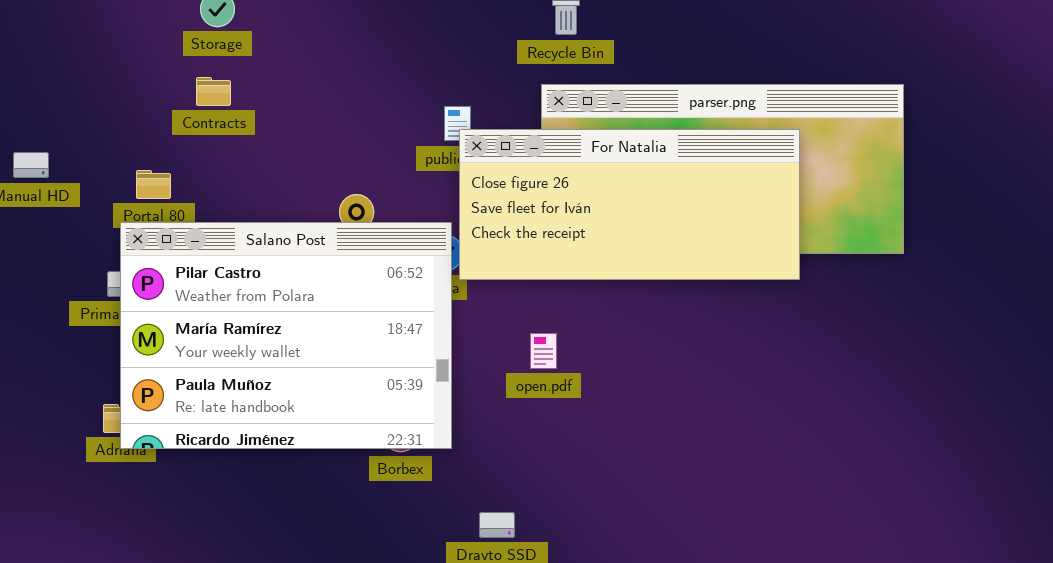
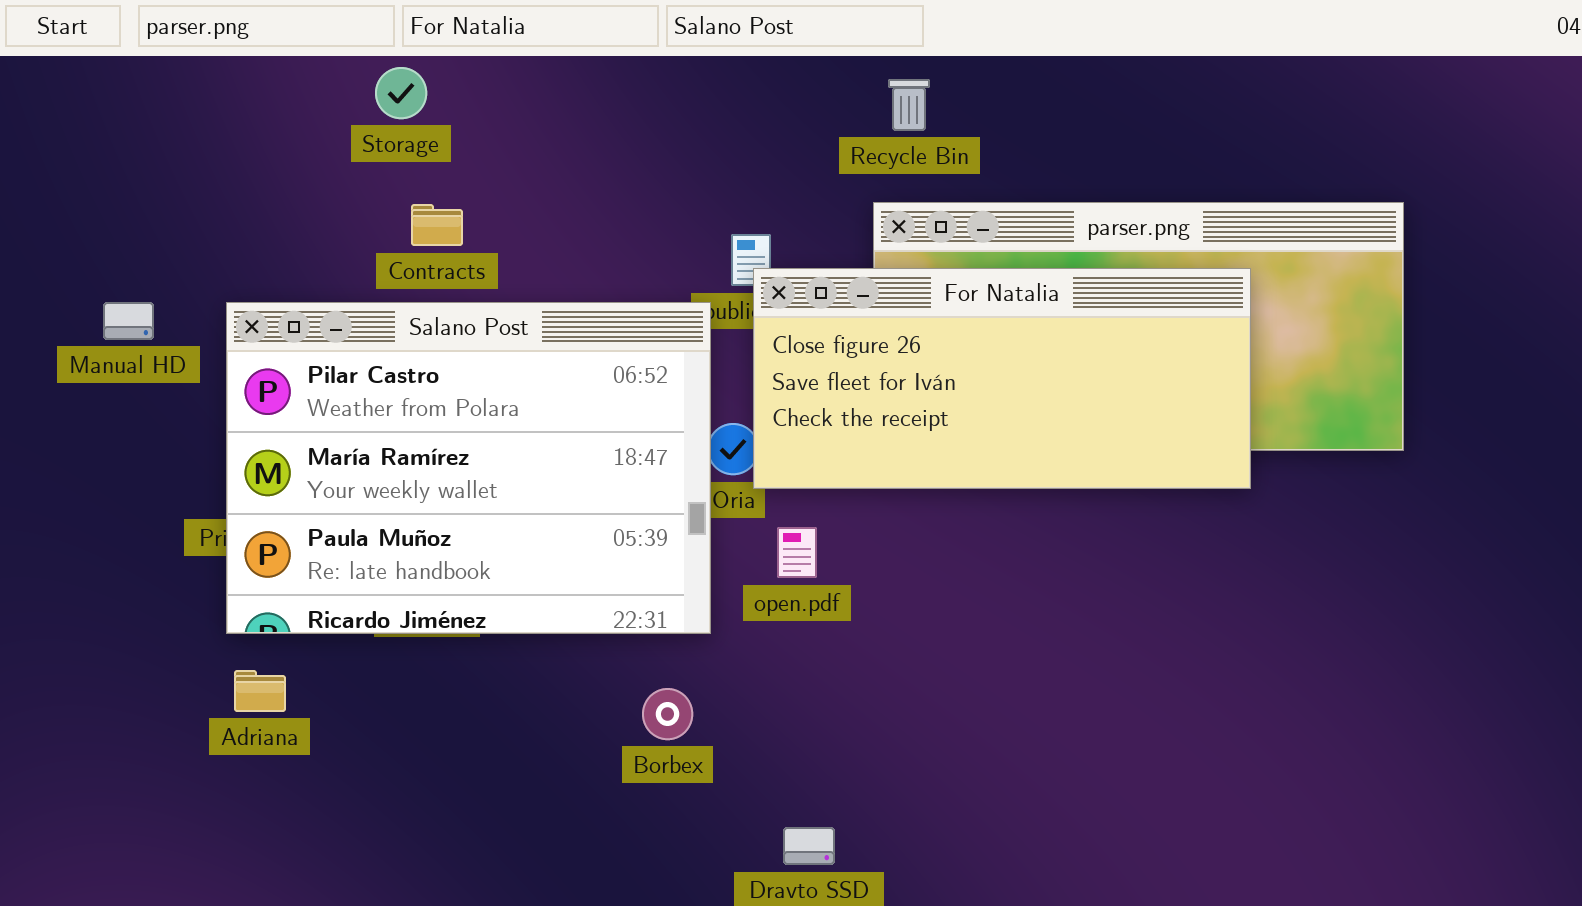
Contracts: [196,77,231,106] -> [411,204,463,246], moved
Salano Post: [120,222,452,449] -> [226,302,711,634], moved
open.pdf: [530,333,557,369] -> [777,527,817,578], moved

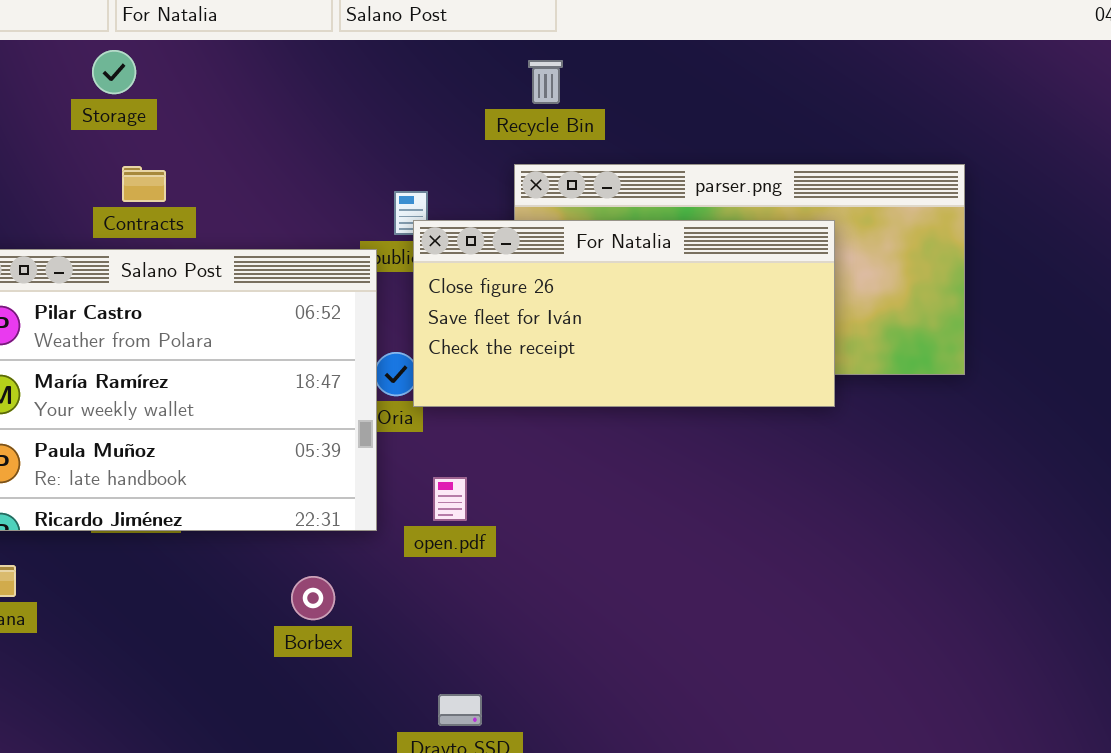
open.pdf: [777,527,817,578] -> [433,477,467,521], moved
Borbex: [642,688,693,740] -> [291,576,335,620], moved

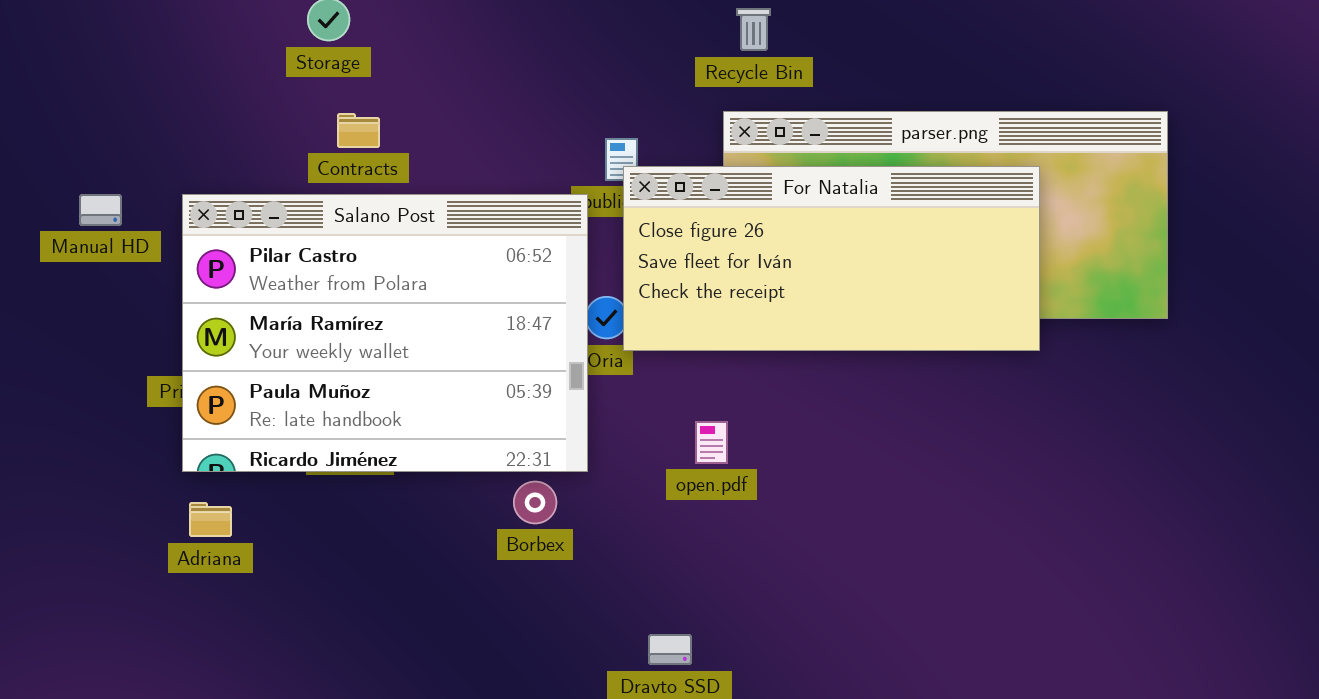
open.pdf: [433,477,467,521] -> [695,421,728,464], moved
Borbex: [291,576,335,620] -> [513,481,557,524], moved

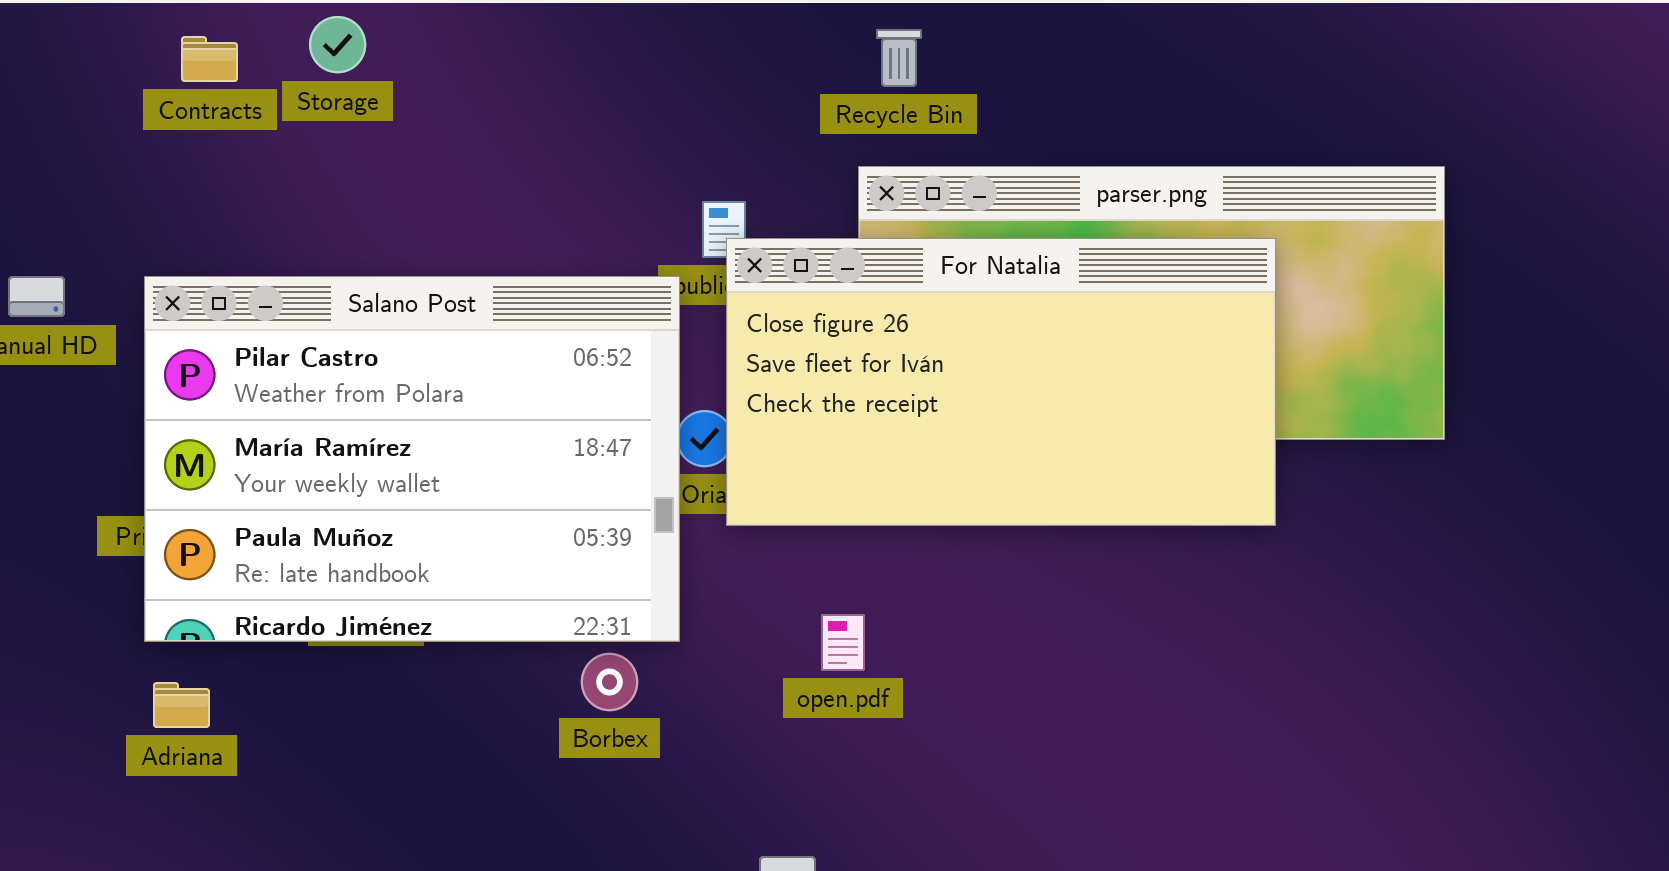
Contracts: [337,113,380,148] -> [181,36,238,82], moved
For Natalia: [623,166,1040,351] -> [726,238,1276,526], resized
open.pdf: [695,421,728,464] -> [821,614,865,671], moved

